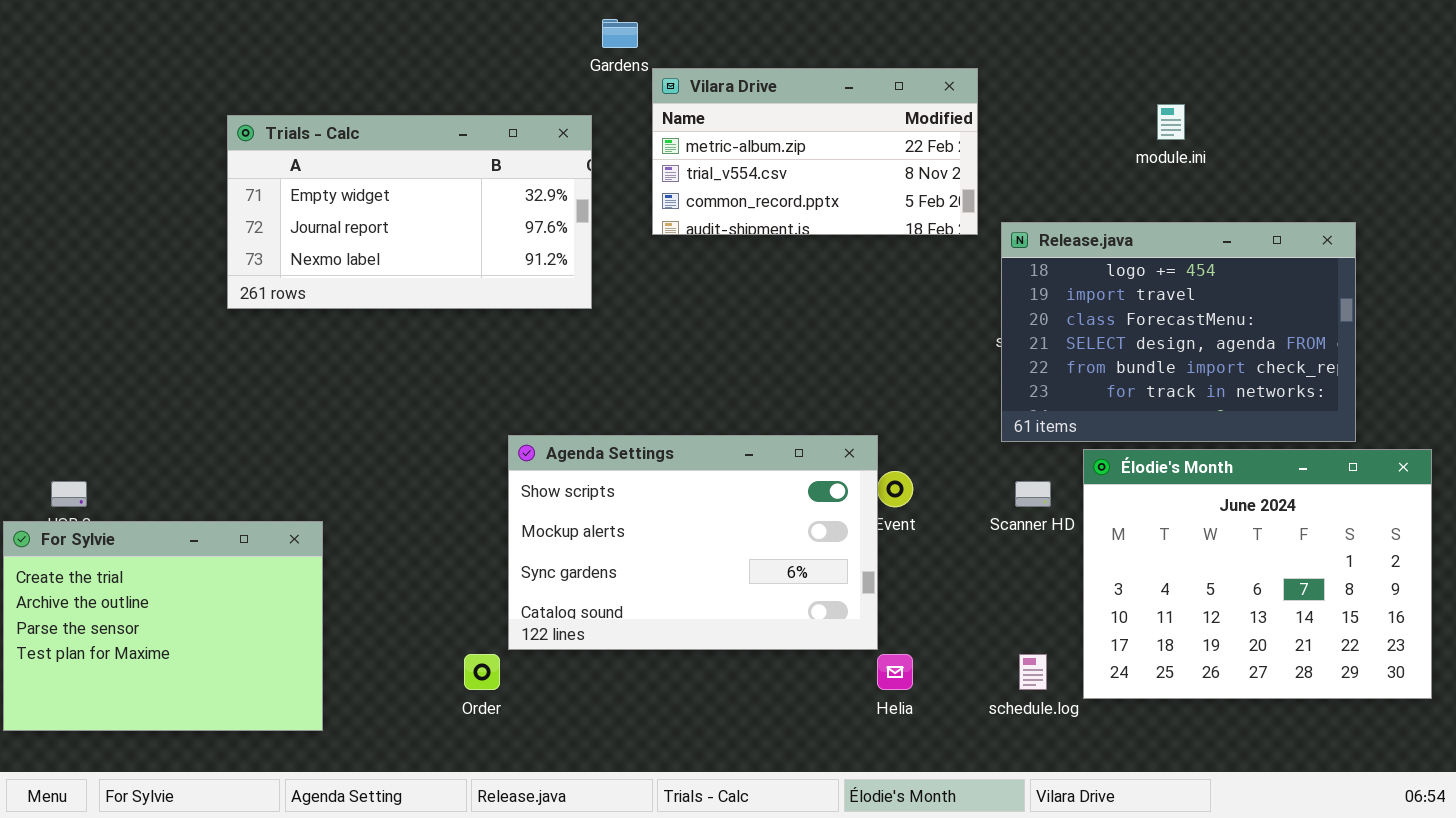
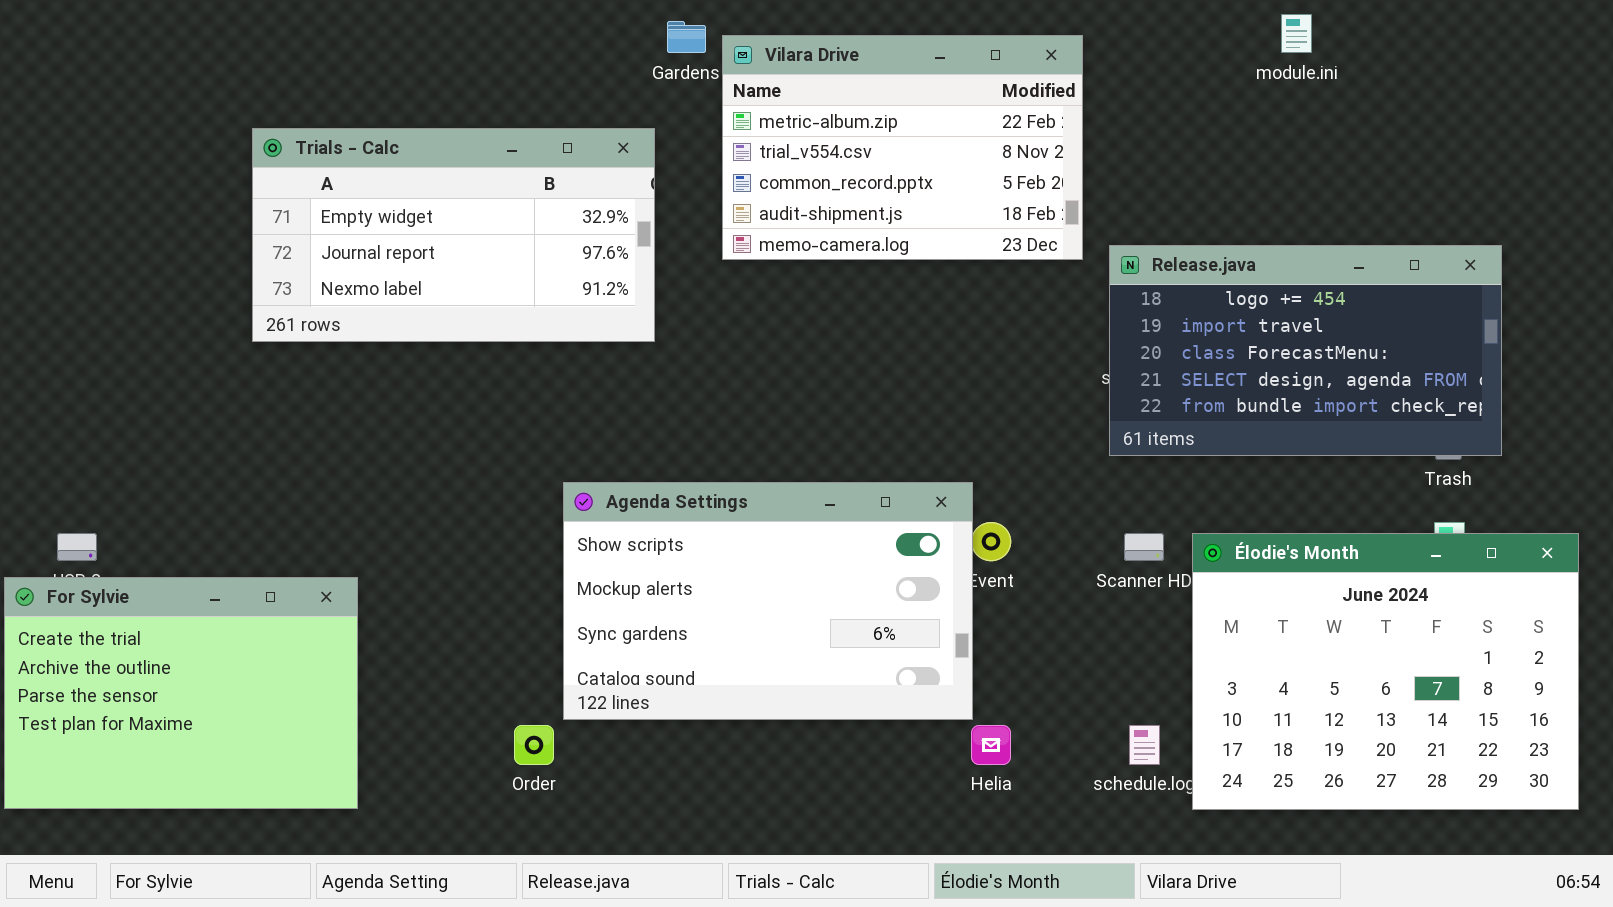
Vilara Drive: [652,68,978,235] -> [722,35,1083,260], resized
module.ini: [1157,104,1185,140] -> [1281,14,1312,53], moved
Release.java: [1001,222,1356,442] -> [1109,245,1502,456], resized
Élodie's Month: [1083,449,1432,699] -> [1192,533,1579,810], moved

